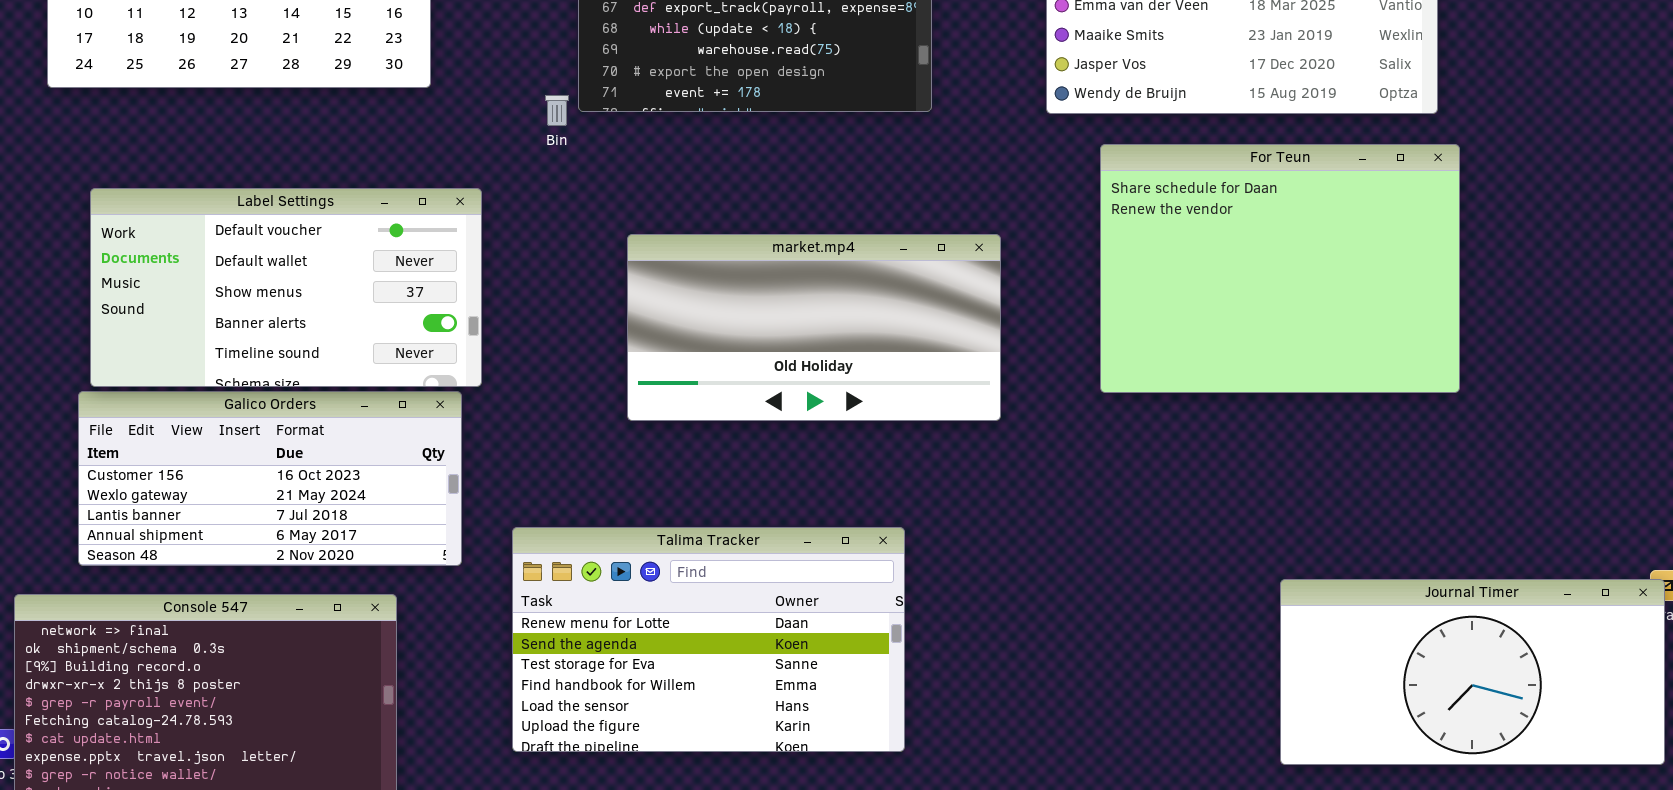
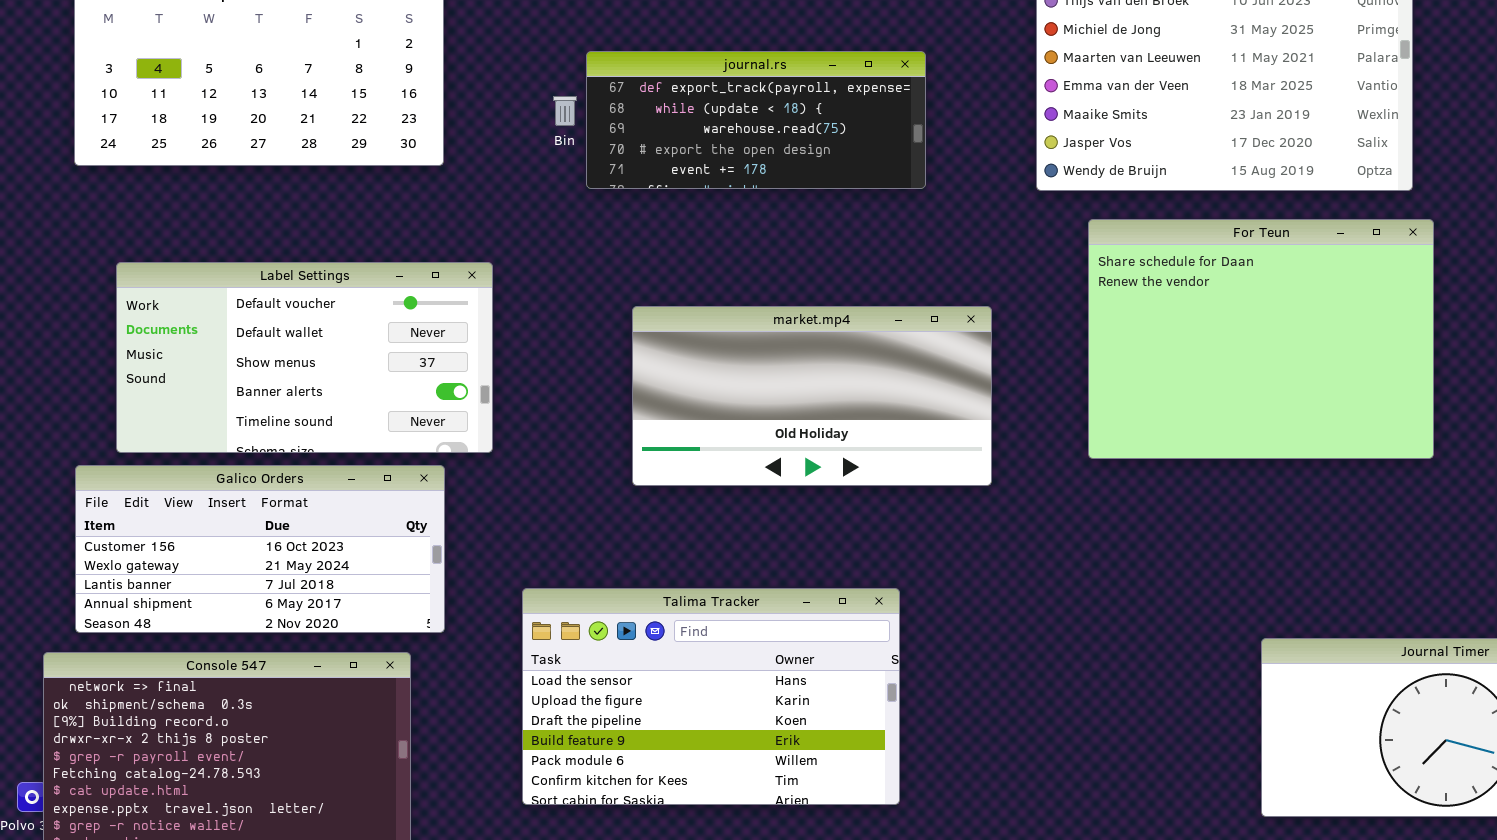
Bin: [545,95,569,126] -> [553,96,577,126], moved
Galico Orders: [78,391,462,566] -> [75,465,445,633], moved
Talima Tracker: [512,527,905,752] -> [522,588,900,805], scrolled down 4 rows

